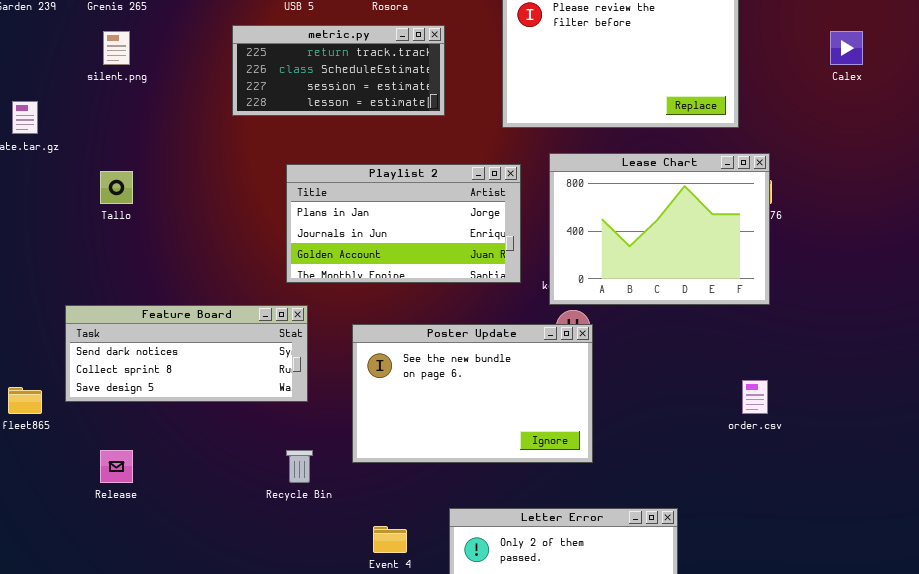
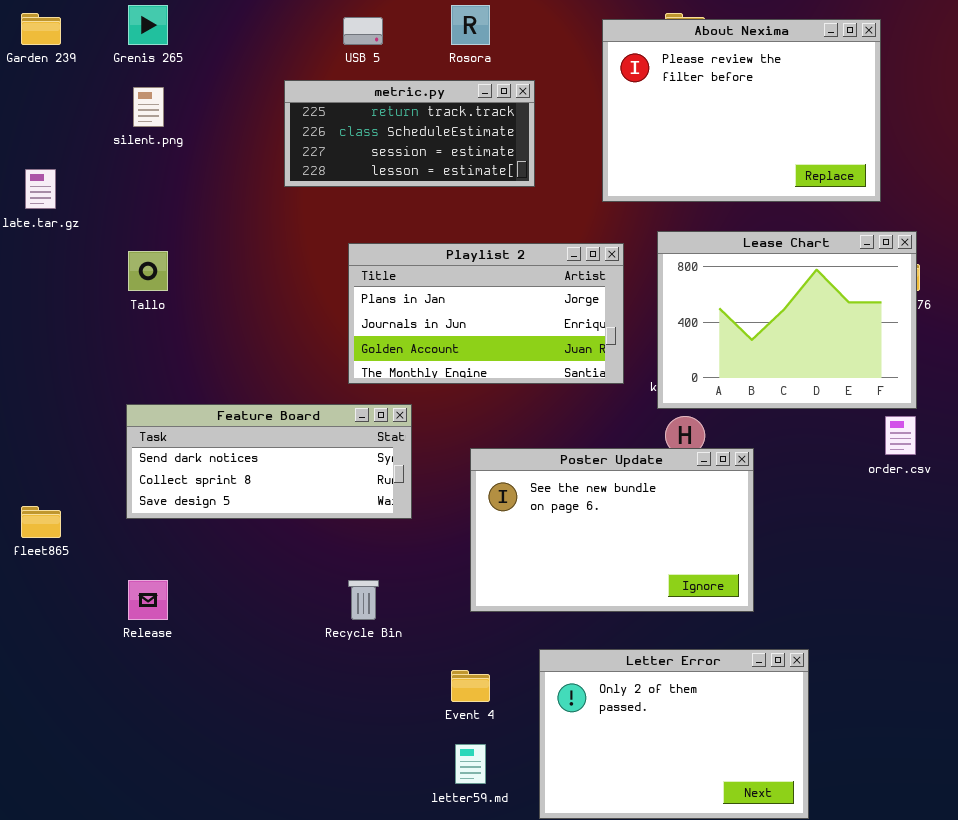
Feature Board: [65,305,308,402] -> [126,404,412,519], moved
Poster Update: [352,324,593,463] -> [470,448,754,612], moved
order.csv: [742,380,768,414] -> [885,416,916,455], moved

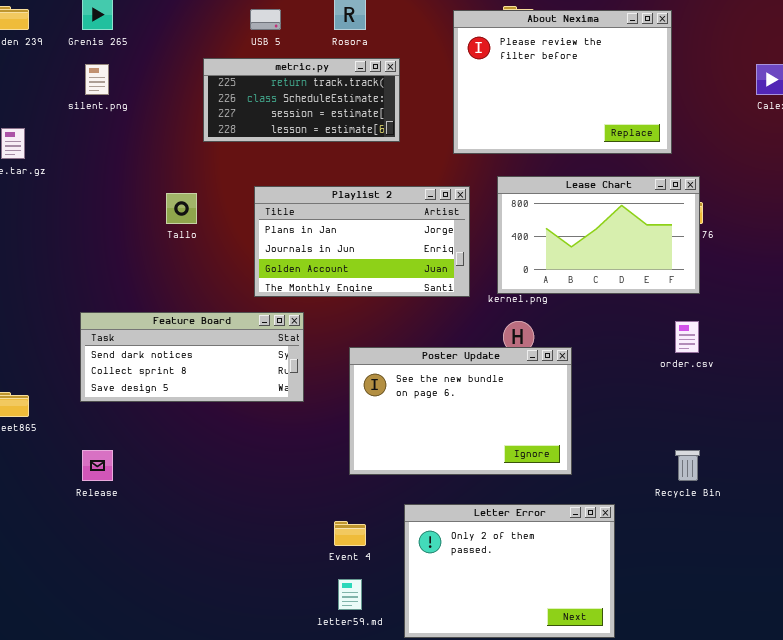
Lease Chart: [657,231,917,409] -> [497,176,700,294], resized
Tallo: [128,251,168,291] -> [166,193,197,224], moved
Recycle Bin: [348,580,379,620] -> [675,450,700,481], moved

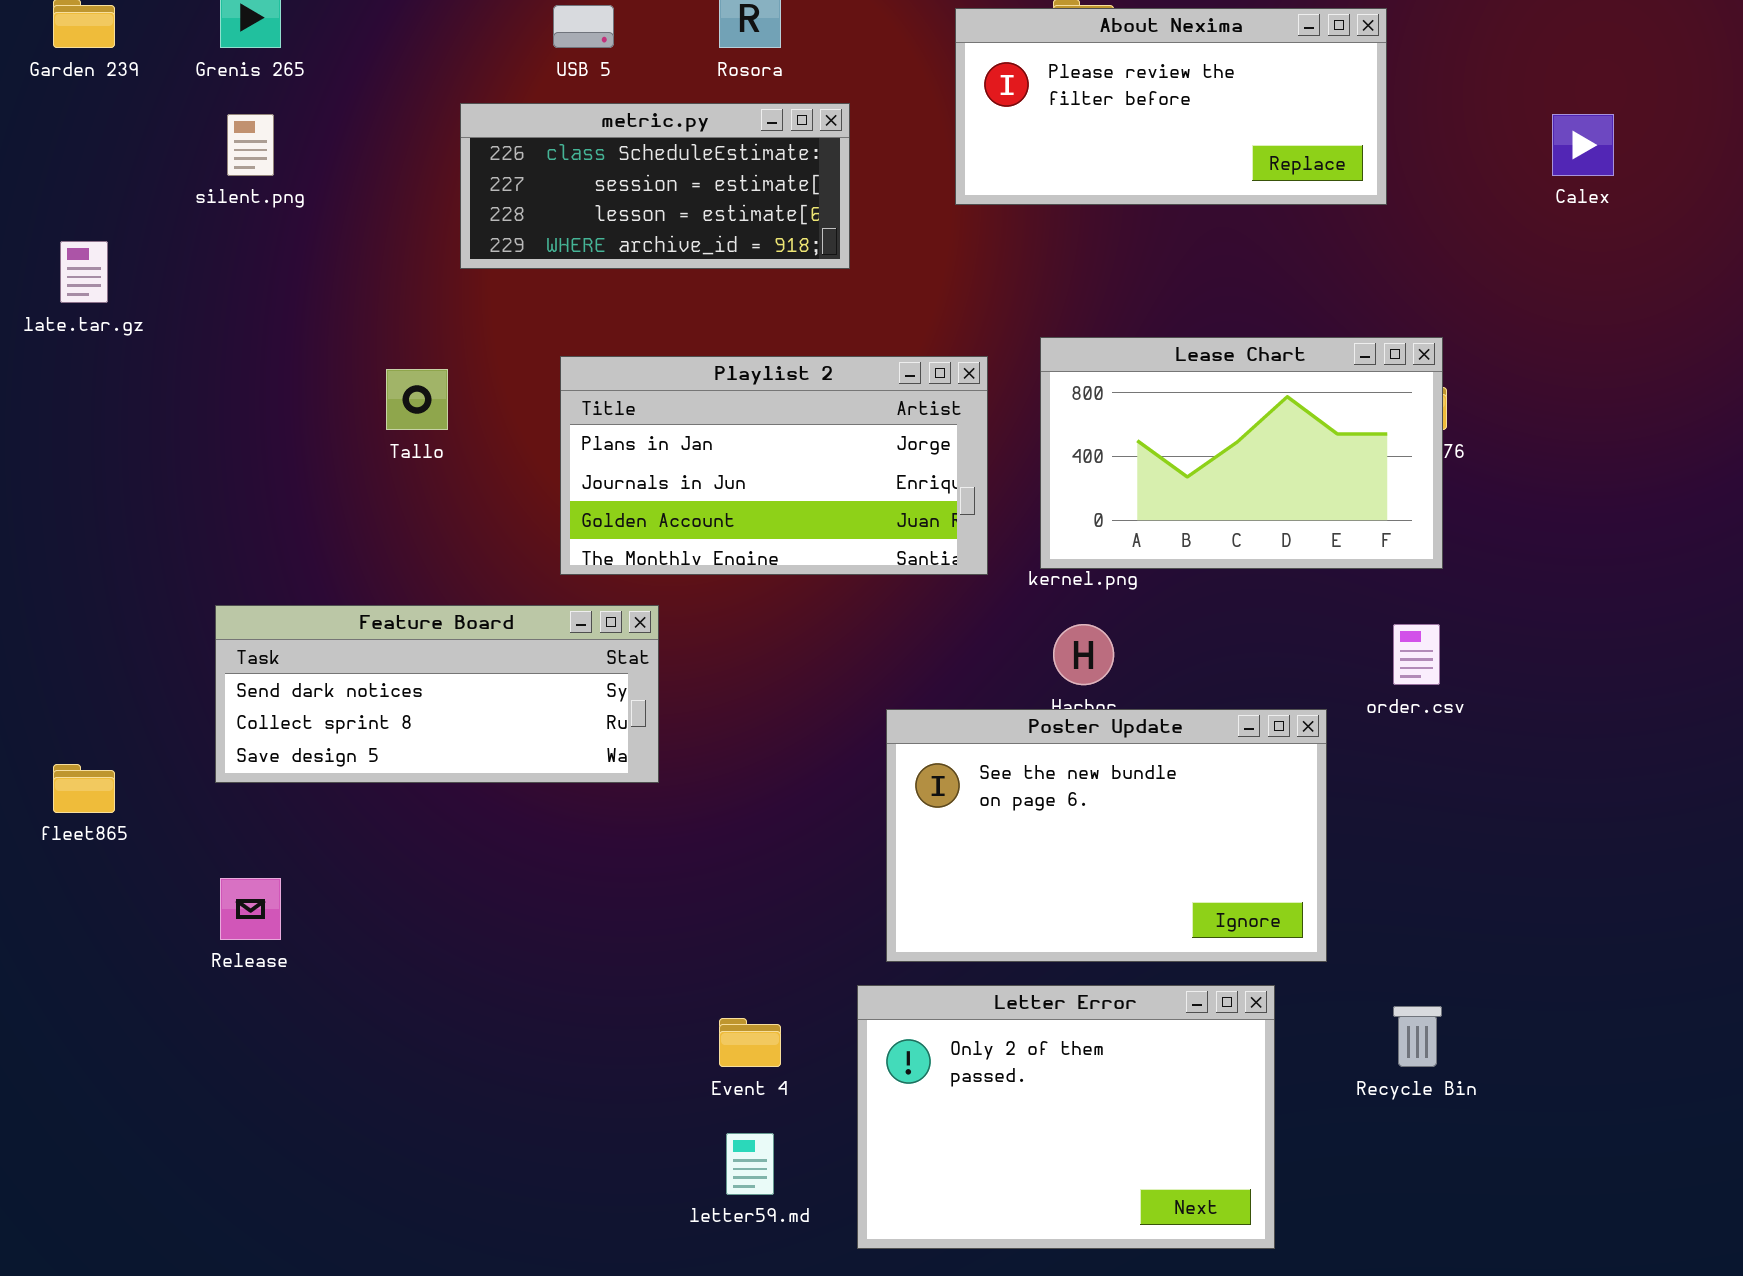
About Nexima: [453,10,672,154] -> [955,8,1387,205], resized
metric.py: [203,58,400,142] -> [460,103,850,269], scrolled down 1 row
Poster Update: [349,347,572,475] -> [886,709,1327,962], moved
Recycle Bin: [675,450,700,481] -> [1393,1006,1442,1067], moved

